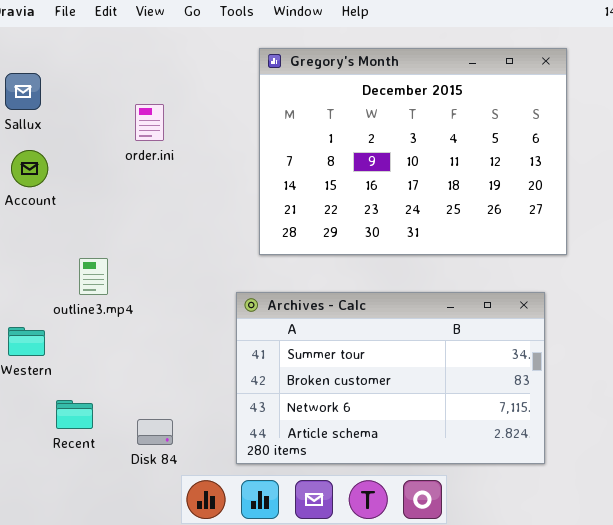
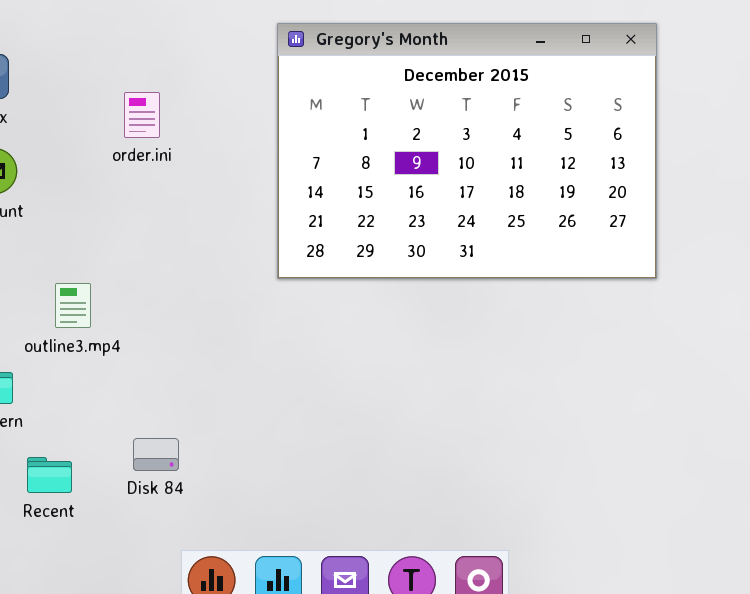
Archives - Calc: [236,292,545,464] -> none, closed
Disk 84: [137,419,173,445] -> [133,438,179,471], moved

